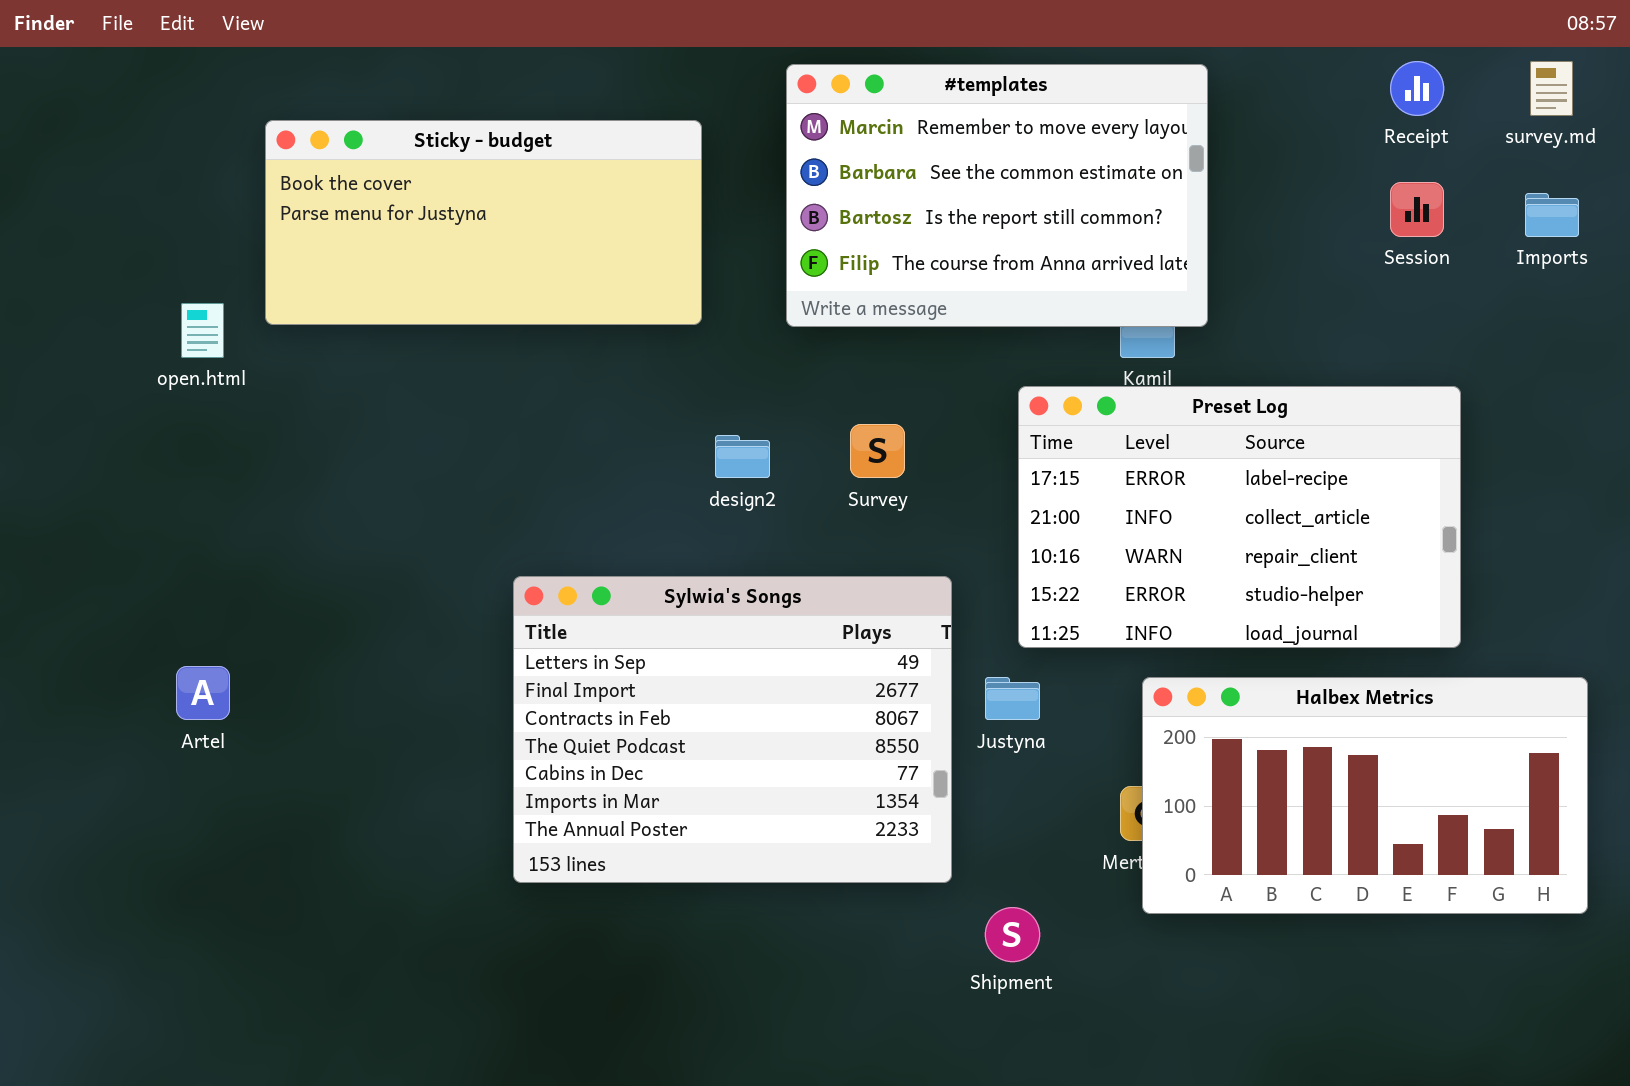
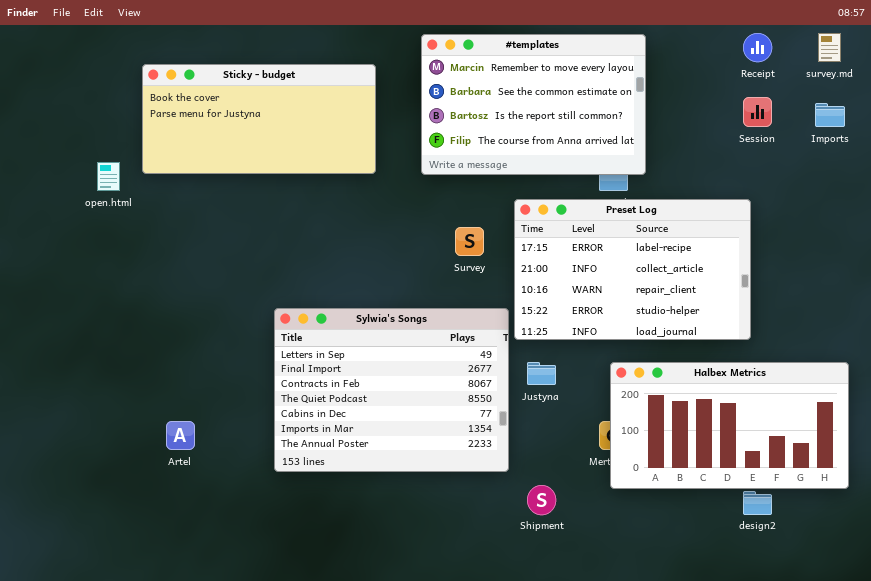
Preset Log: [1018,386,1461,648] -> [514,199,751,340], moved
design2: [715,435,770,478] -> [743,491,772,515], moved
Artel: [176,666,230,720] -> [166,421,195,450], moved

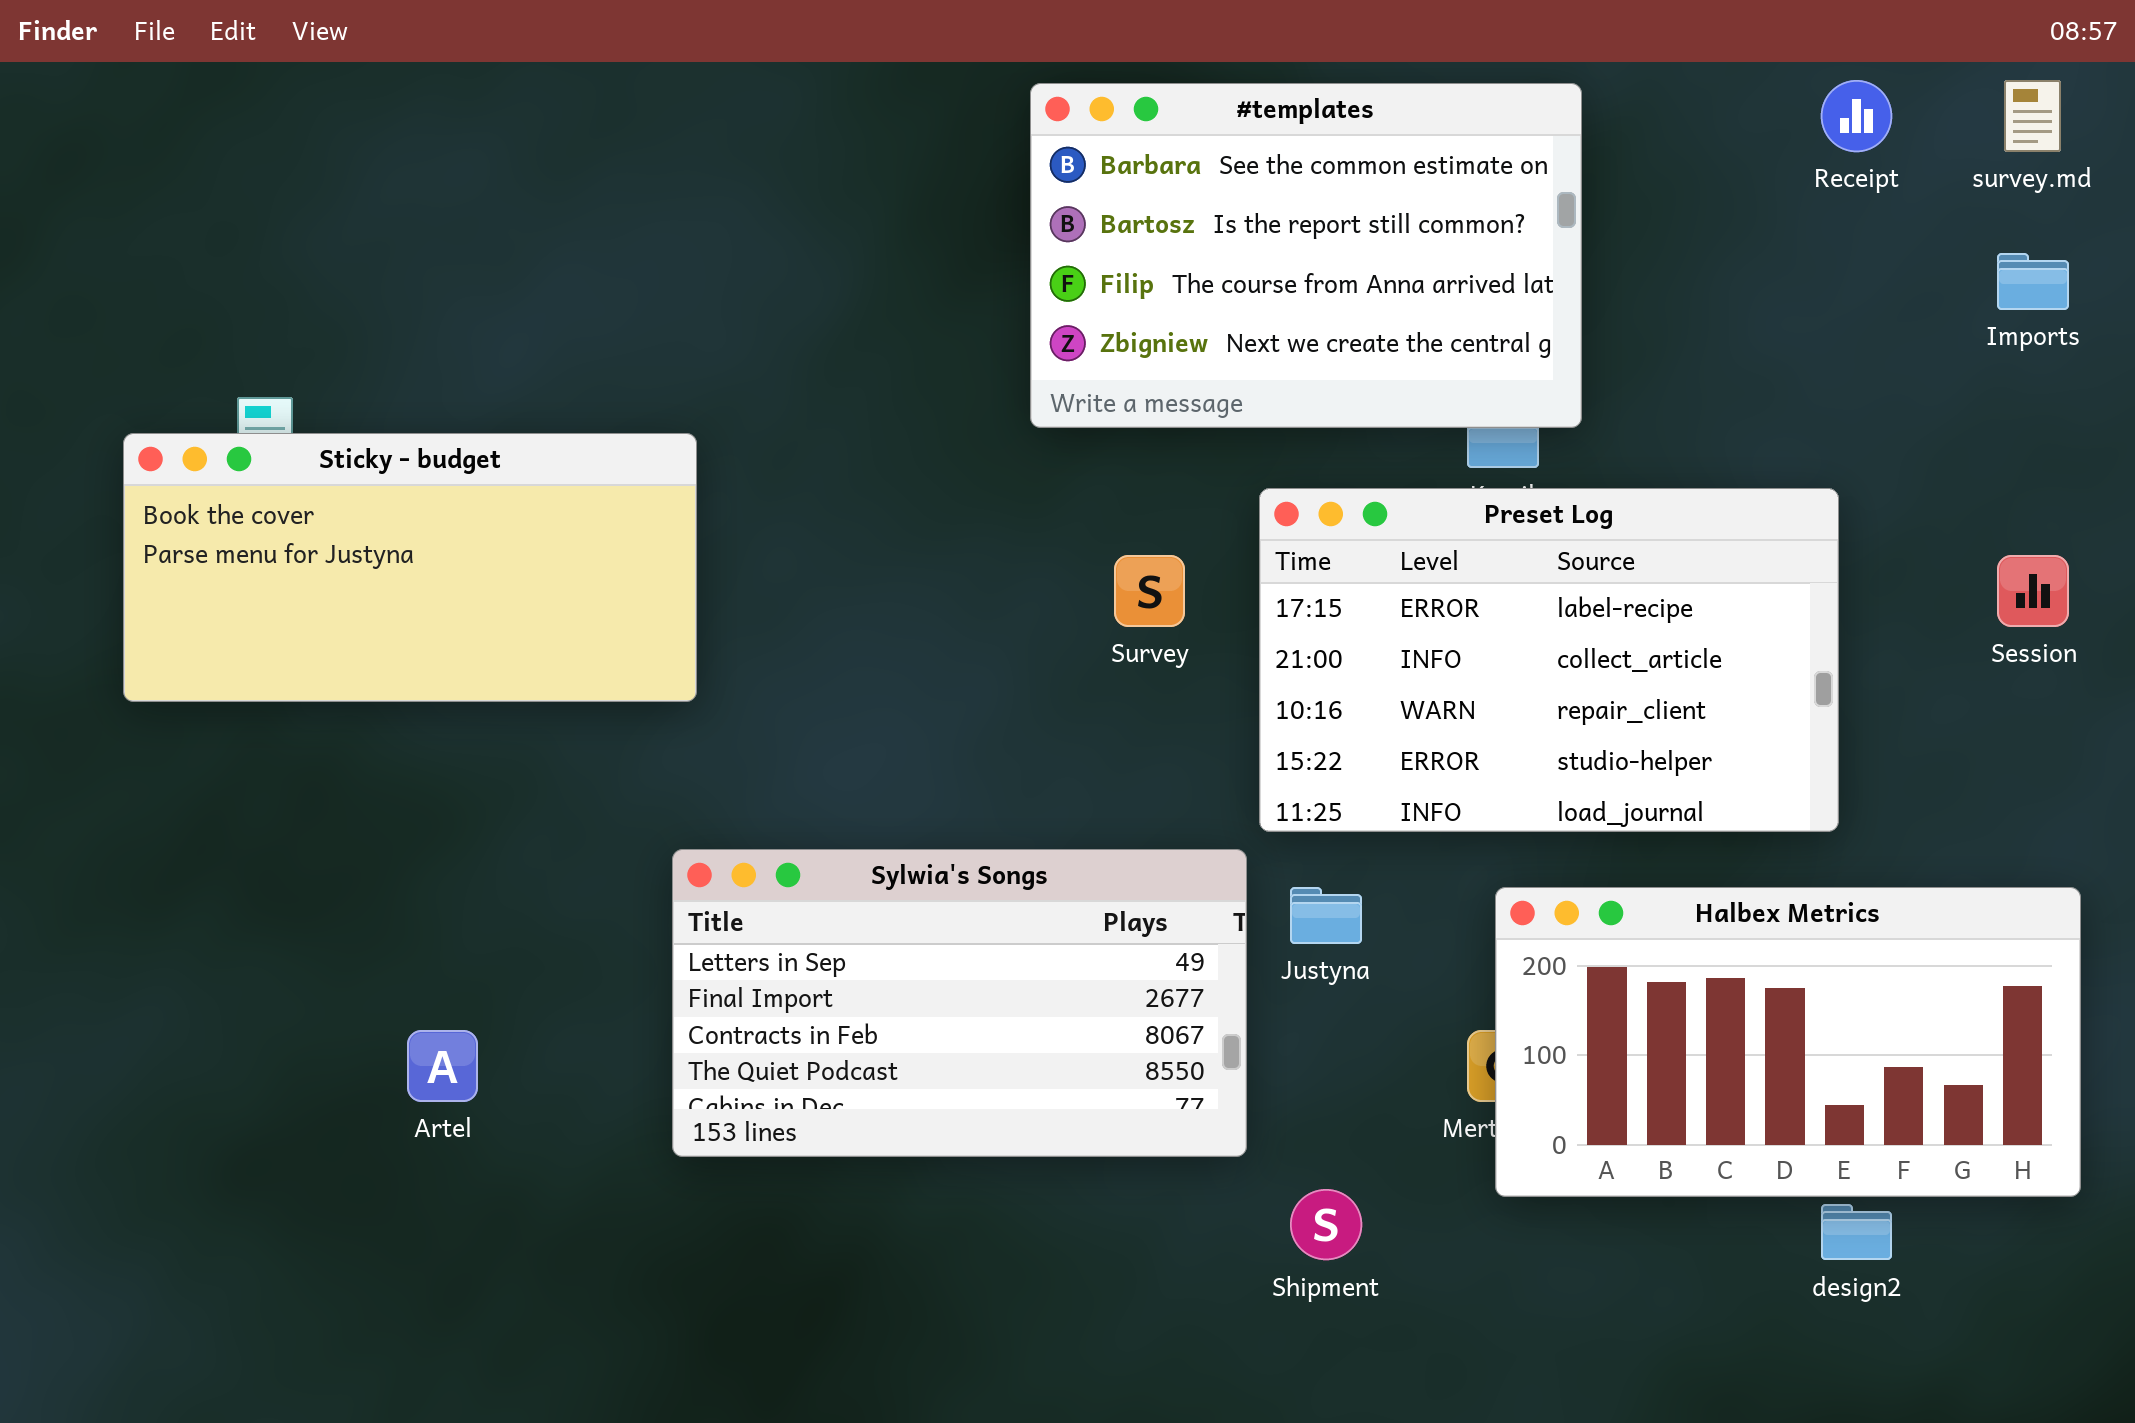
#templates: [421,34,646,175] -> [1030,83,1582,428], scrolled down 1 row
Sticky - budget: [142,64,376,174] -> [123,433,697,702], moved
Session: [743,97,772,127] -> [1997,555,2069,627], moved
Sylwia's Songs: [274,308,509,472] -> [672,849,1247,1157], resized

